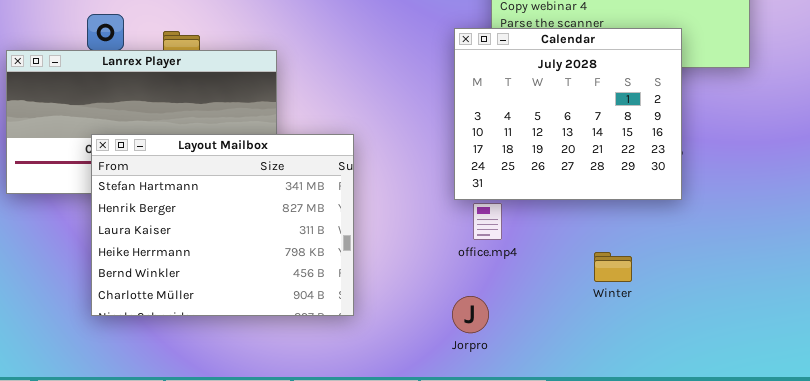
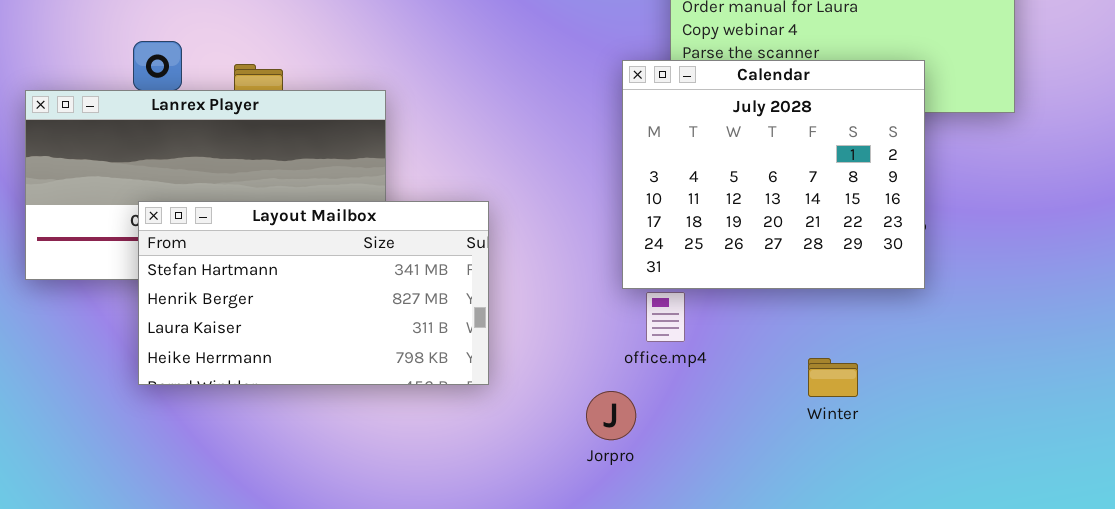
Layout Mailbox: [91,134,354,316] -> [138,201,489,385], resized
Jorpro: [452,296,489,333] -> [586,391,636,440], moved

